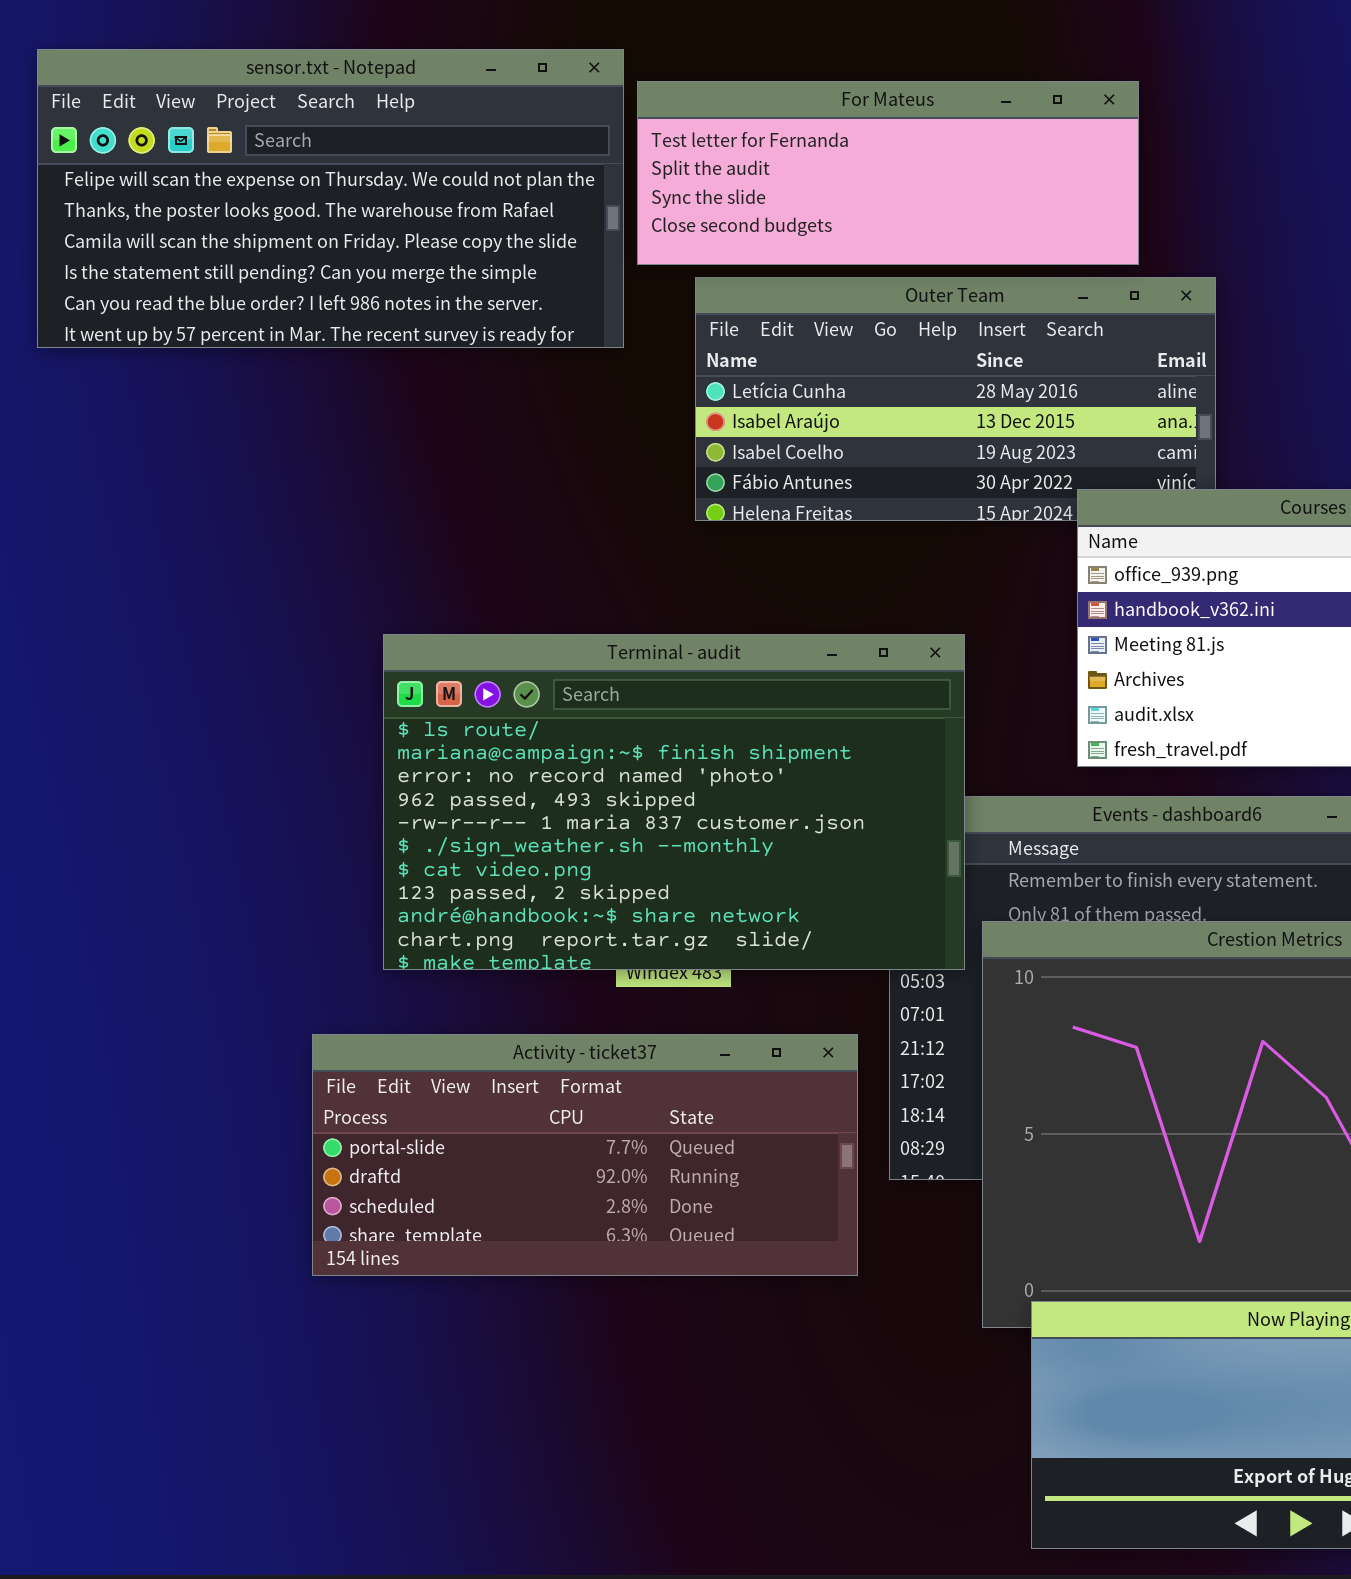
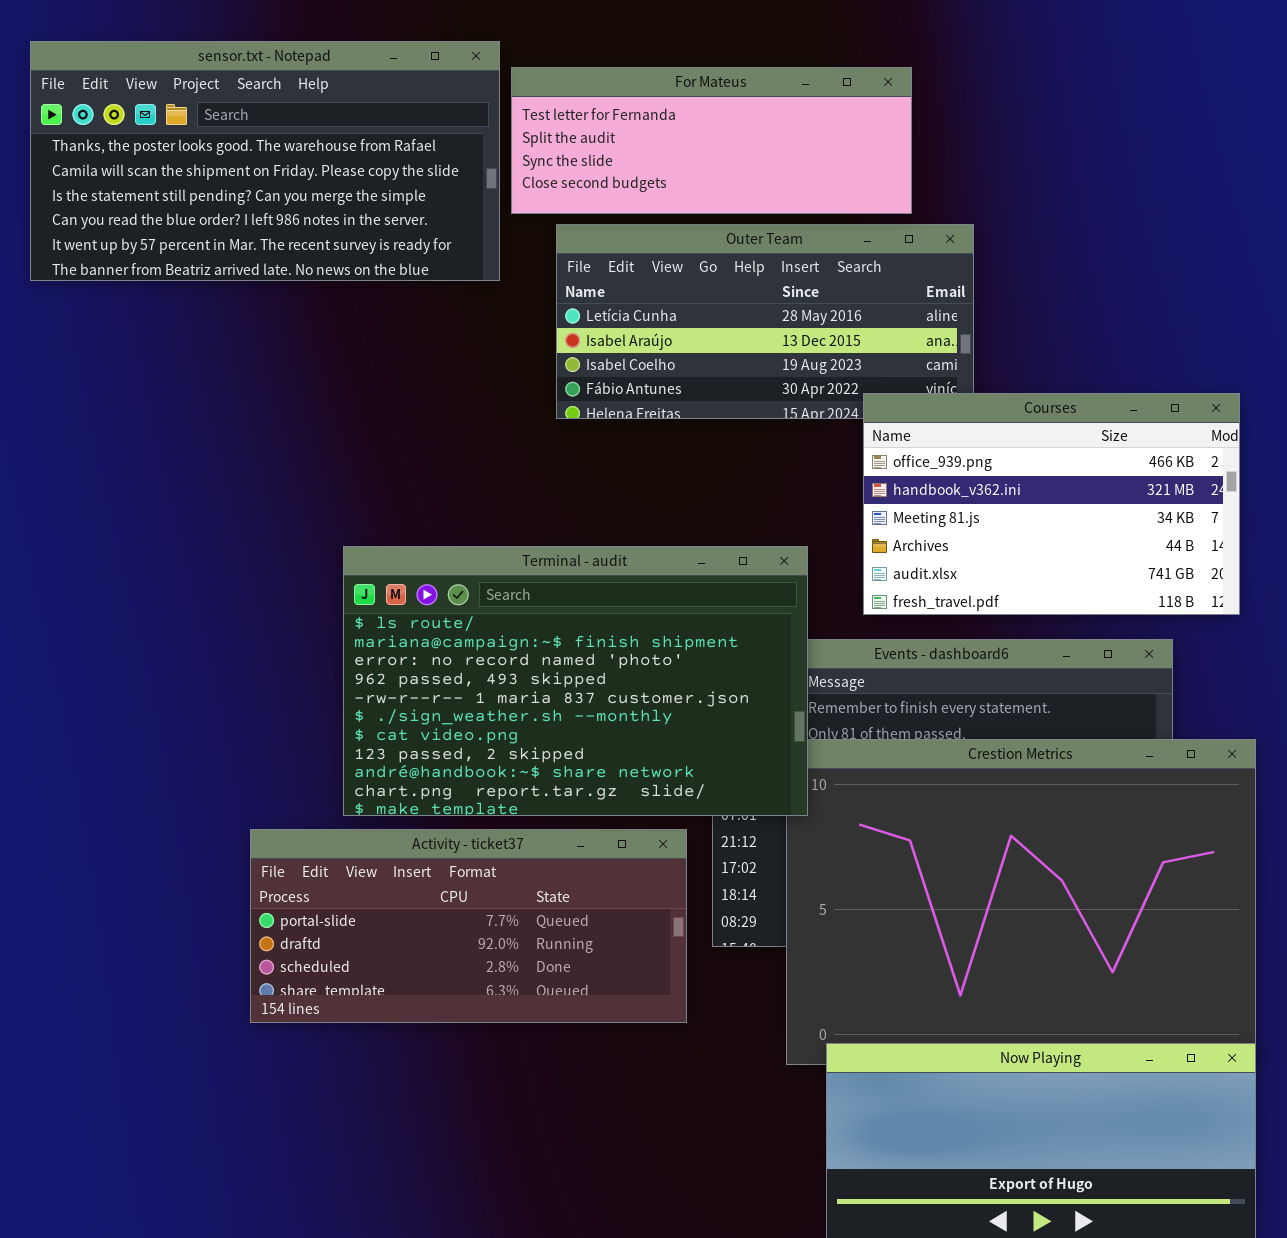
sensor.txt - Notepad: [37,49,624,348] -> [30,41,500,281], scrolled down 1 row
Terminal - audit: [383,634,965,970] -> [343,546,808,816], moved

